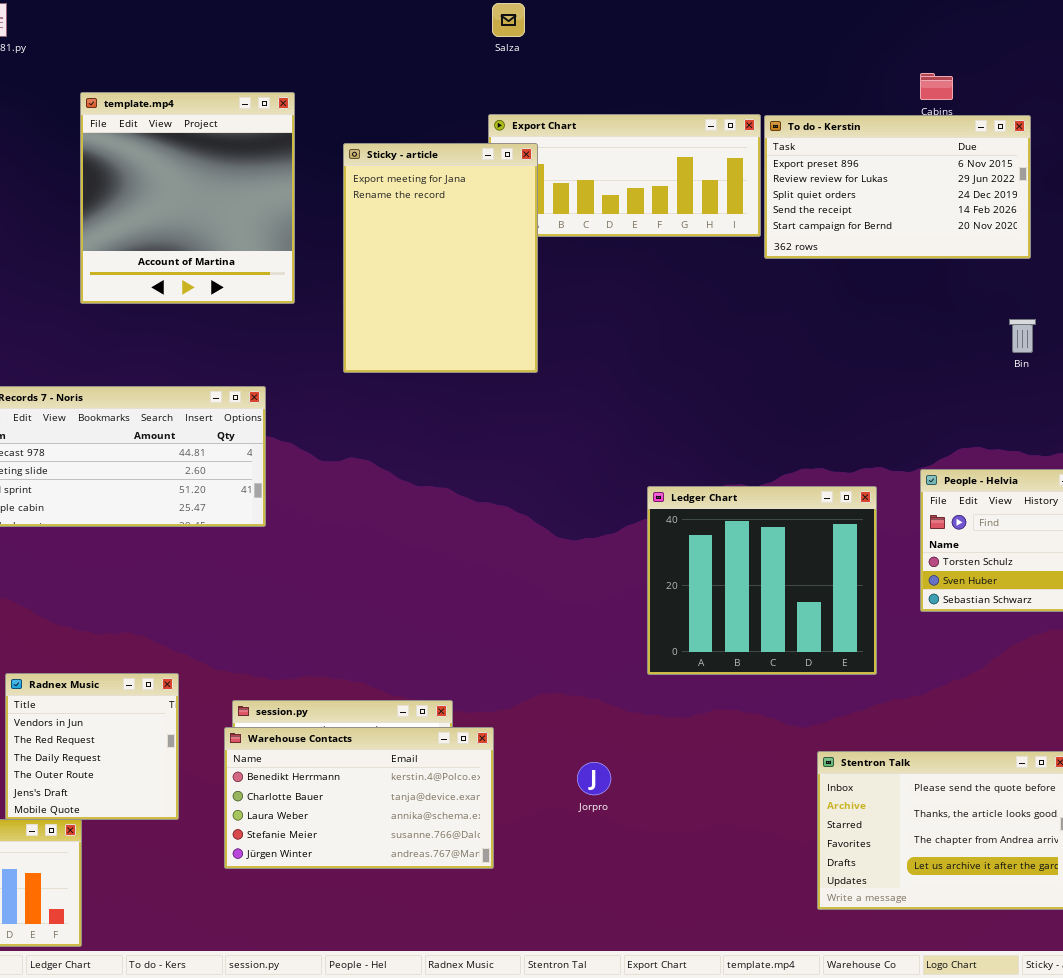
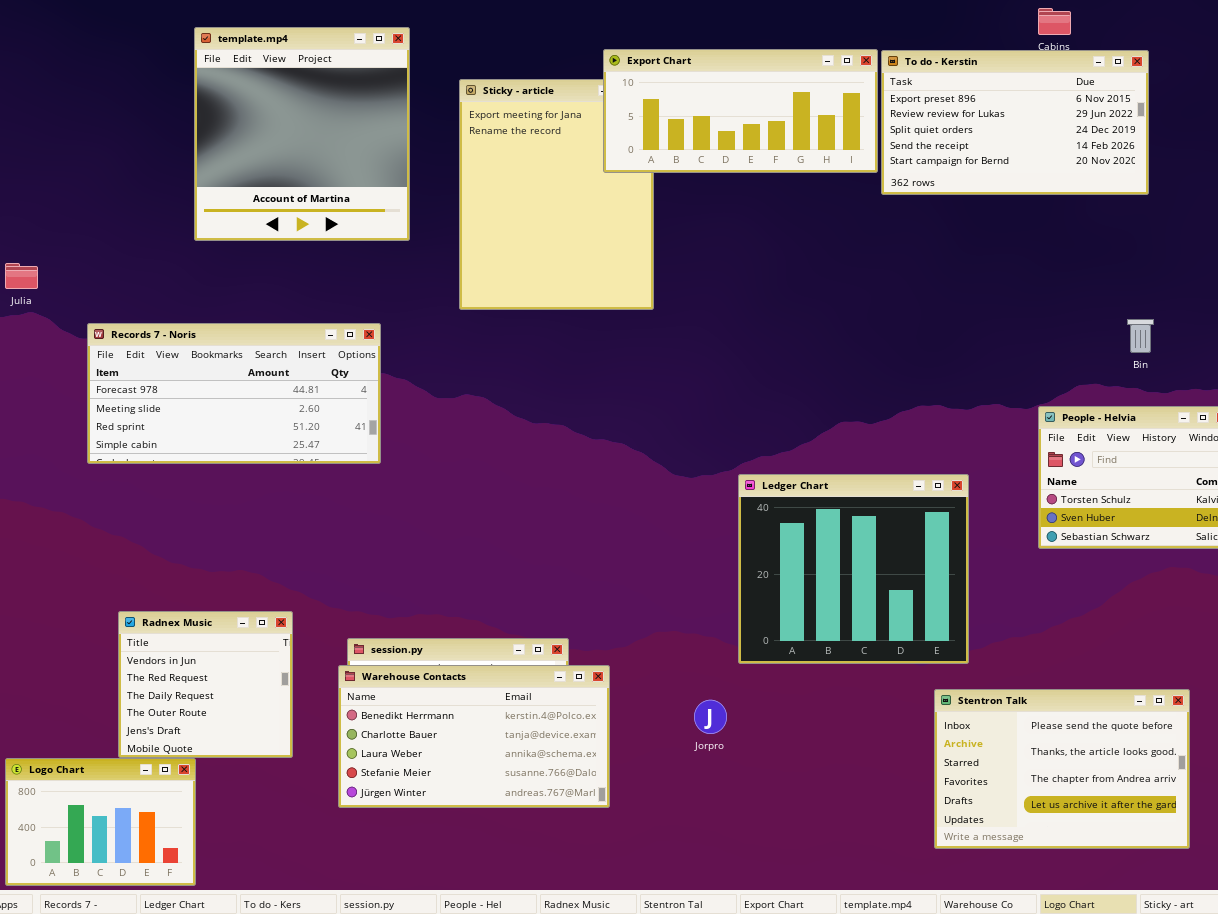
Export Chart: [488,114,761,237] -> [603,49,878,173], raised
Bin: [1009,319,1036,353] -> [1127,319,1154,353], moved
Ledger Chart: [647,486,877,675] -> [738,474,969,664], moved

